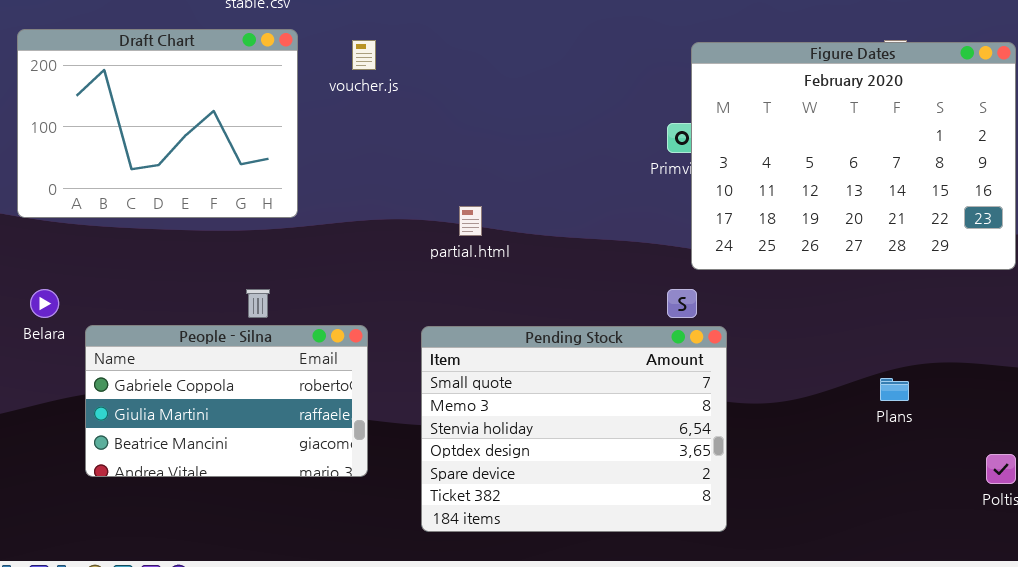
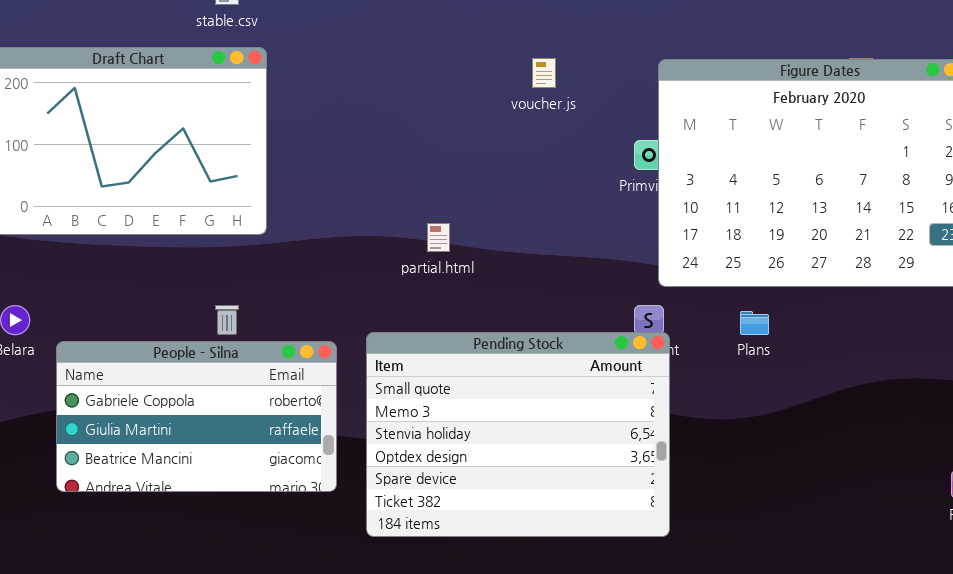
voucher.js: [352,40,376,70] -> [532,58,556,88], moved
Pending Stock: [421,326,727,532] -> [366,332,670,537], moved
Plans: [880,378,909,401] -> [740,311,769,335], moved

